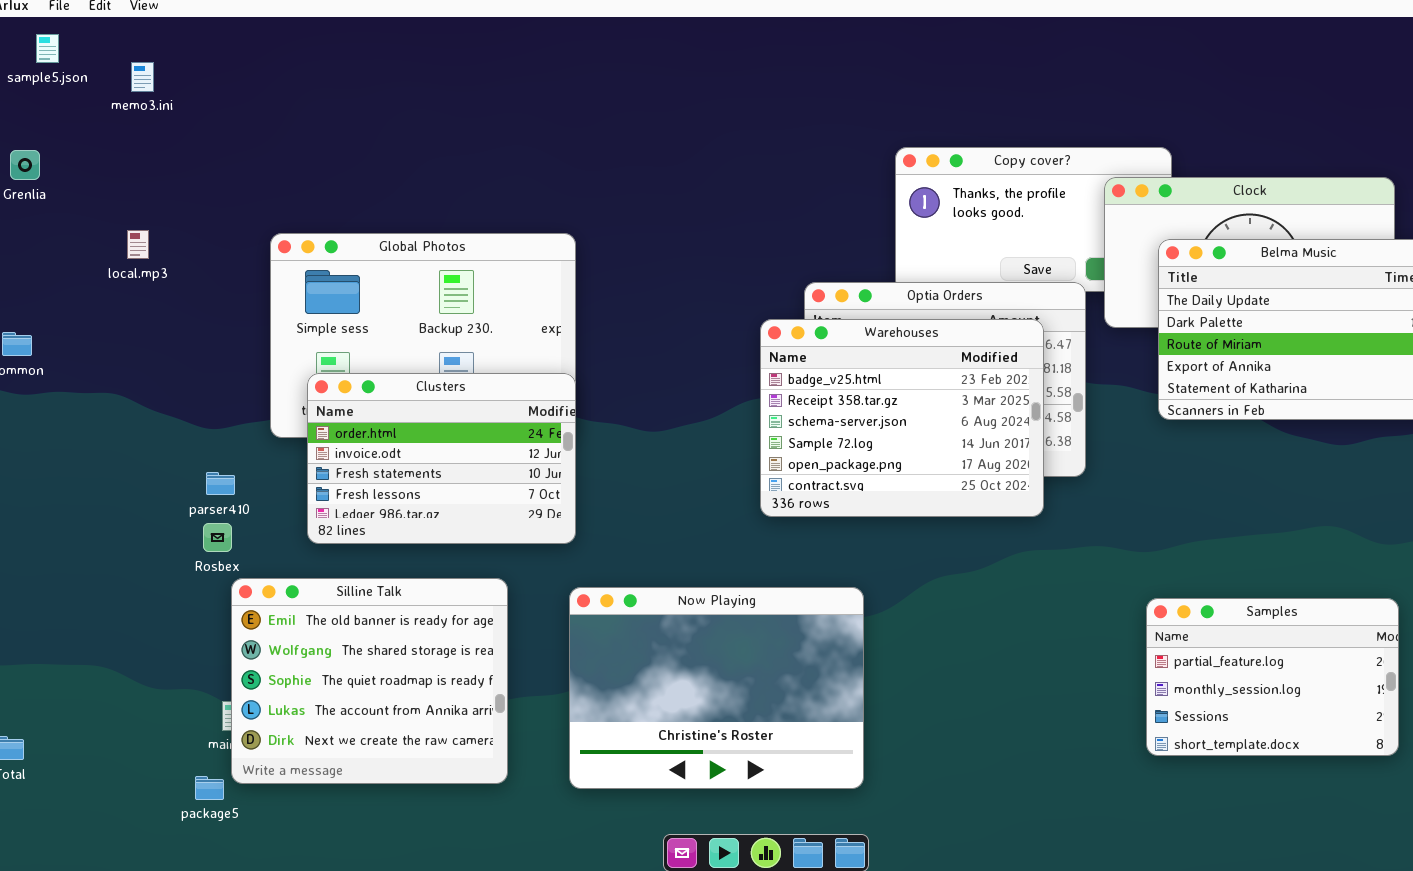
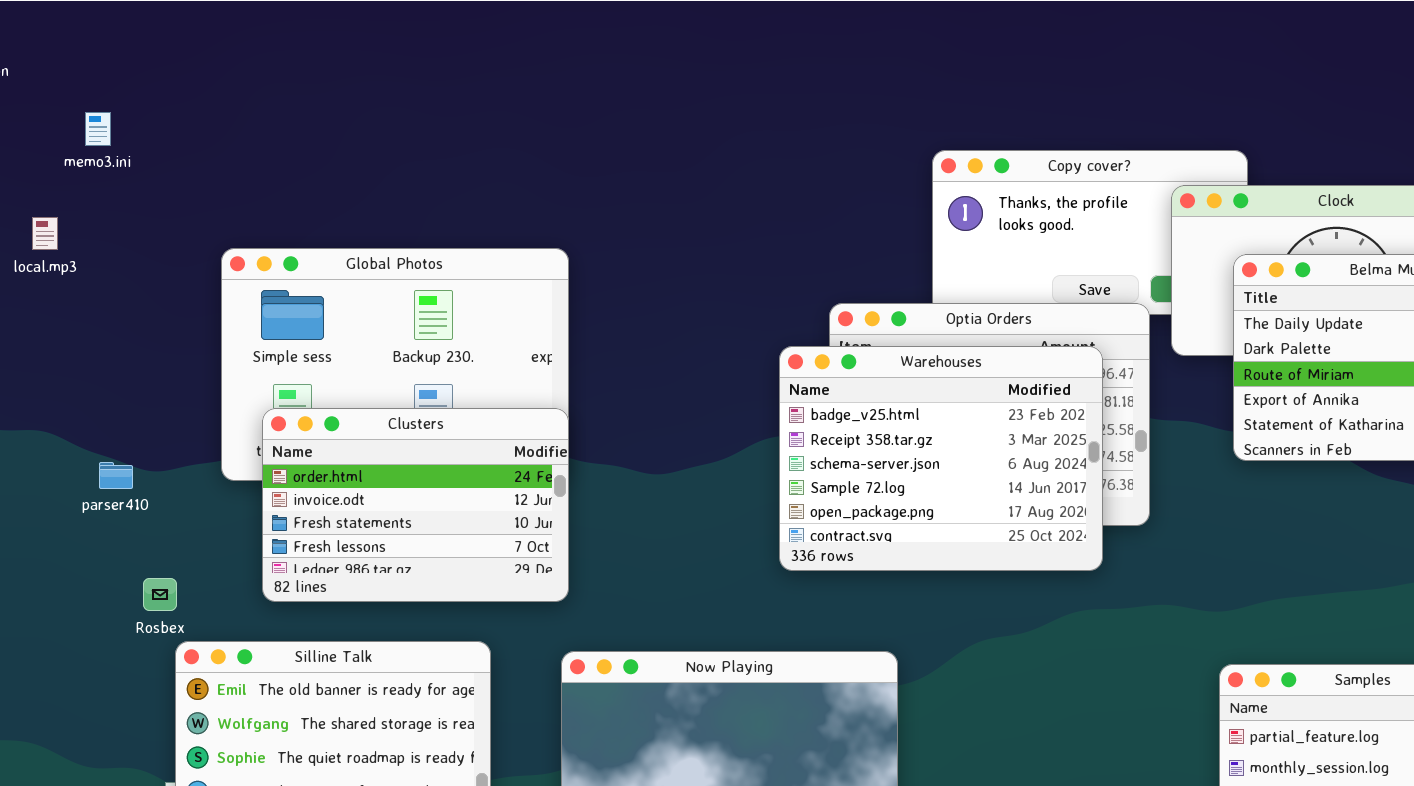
memo3.ini: [131,62,154,92] -> [85,112,111,146], moved
local.mp3: [127,230,149,259] -> [32,217,58,250], moved
parser410: [206,472,235,495] -> [99,462,133,489], moved

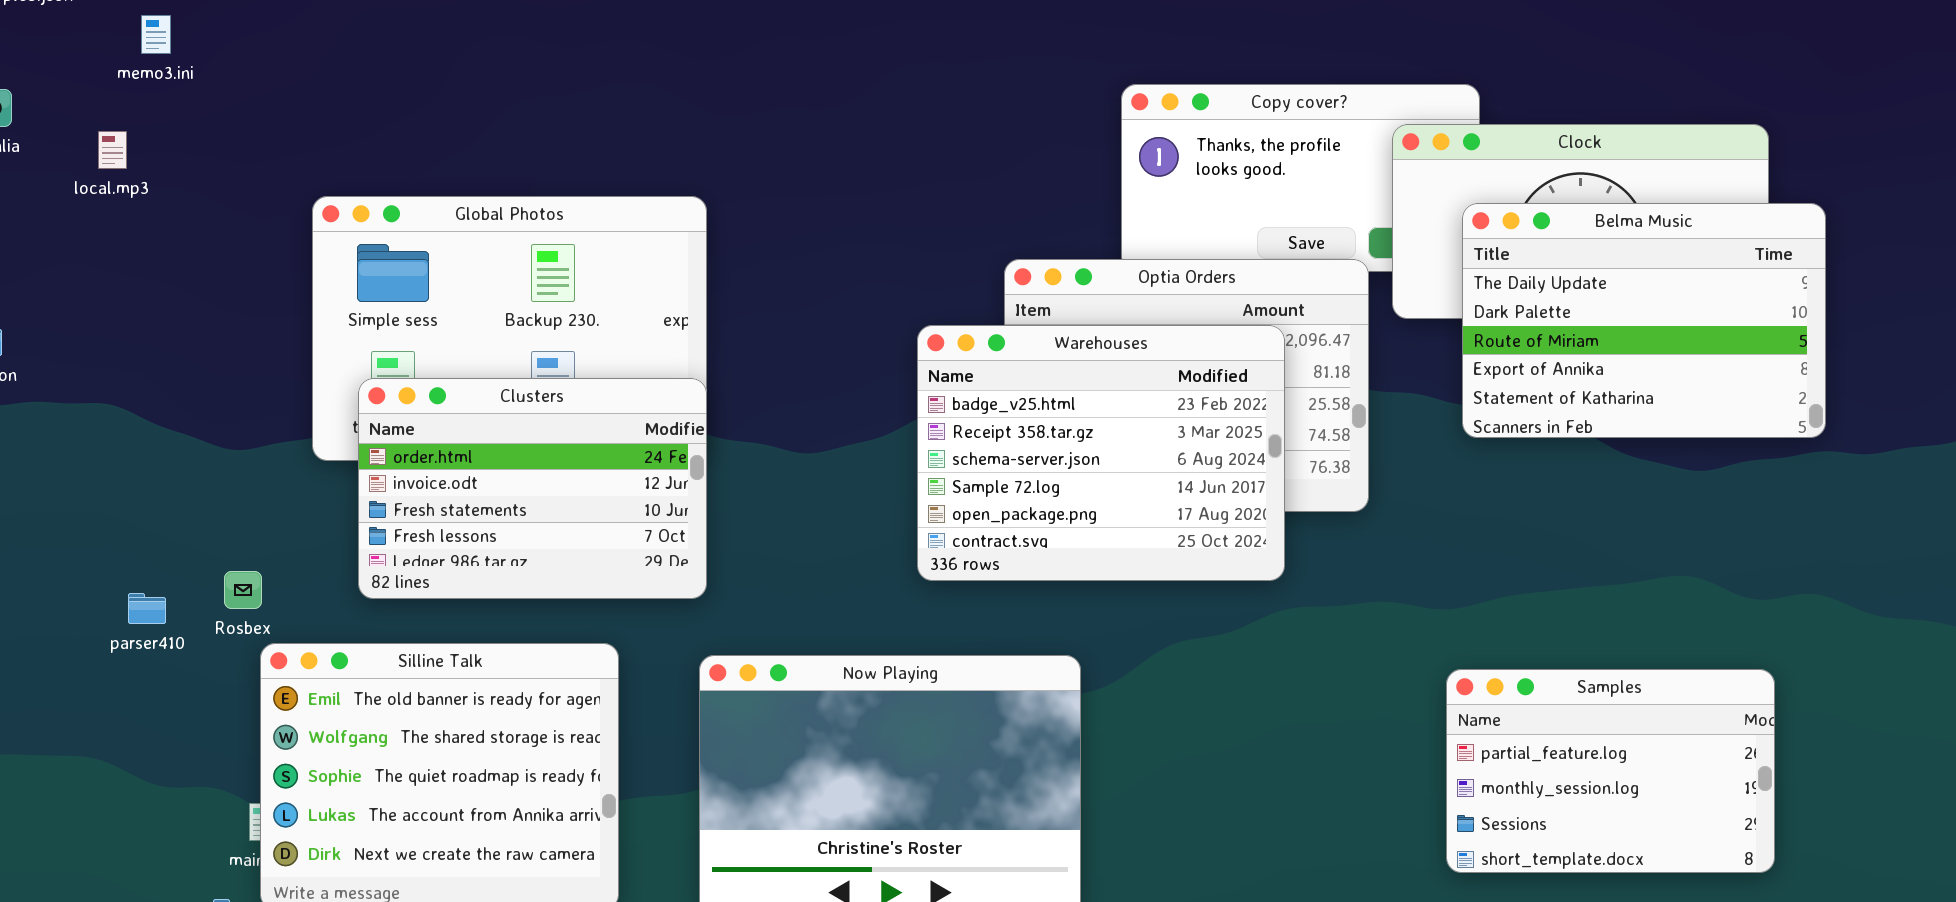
memo3.ini: [85,112,111,146] -> [141,15,171,54], moved
local.mp3: [32,217,58,250] -> [98,131,127,169], moved
Warehouses: [779,346,1103,571] -> [917,325,1285,581], moved
parser410: [99,462,133,489] -> [128,593,166,624], moved

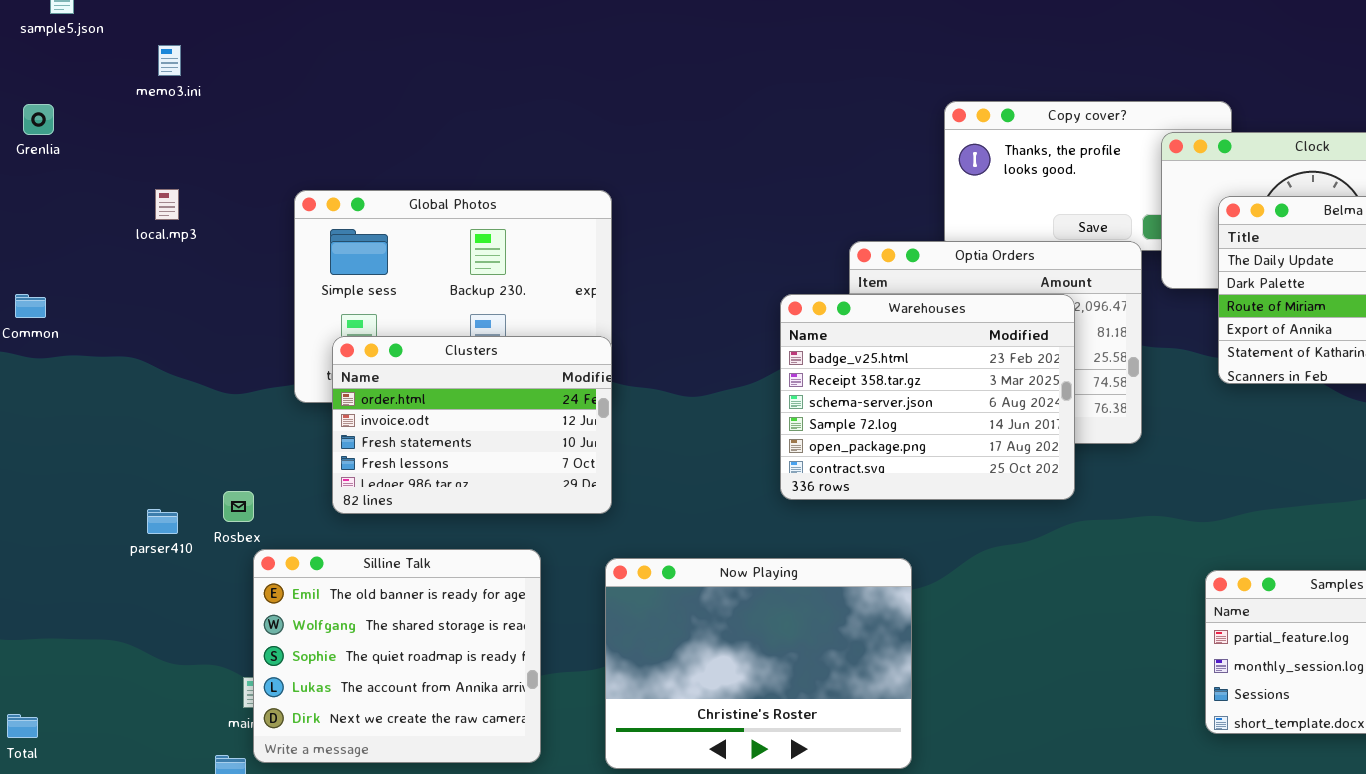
local.mp3: [98,131,127,169] -> [155,189,179,220], moved

